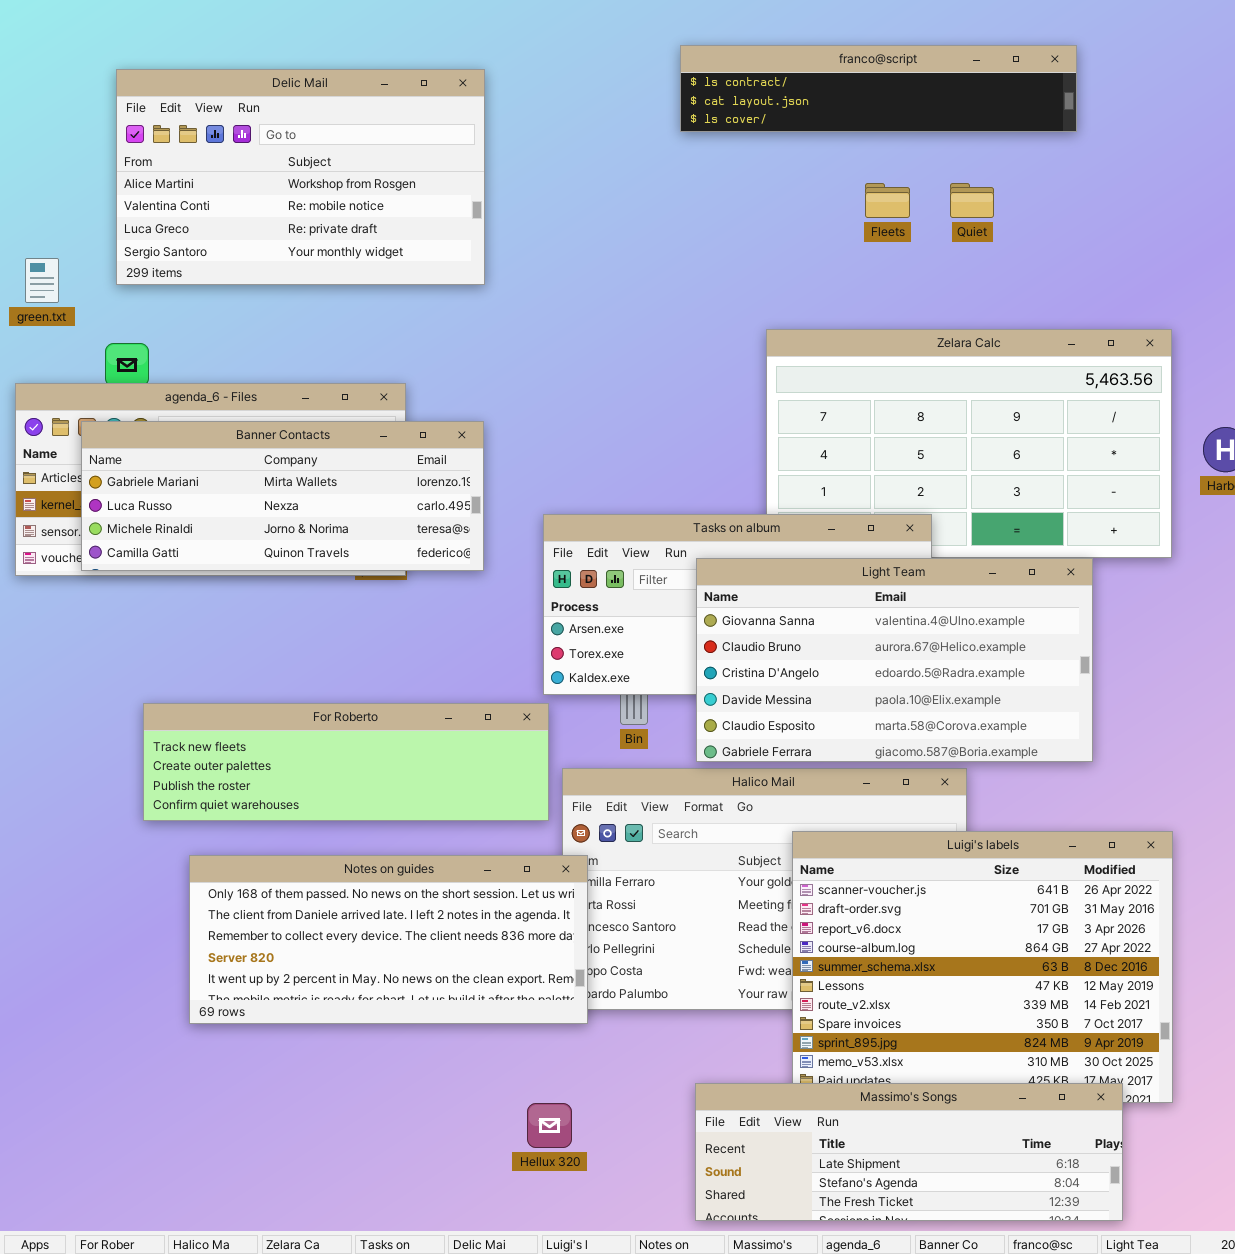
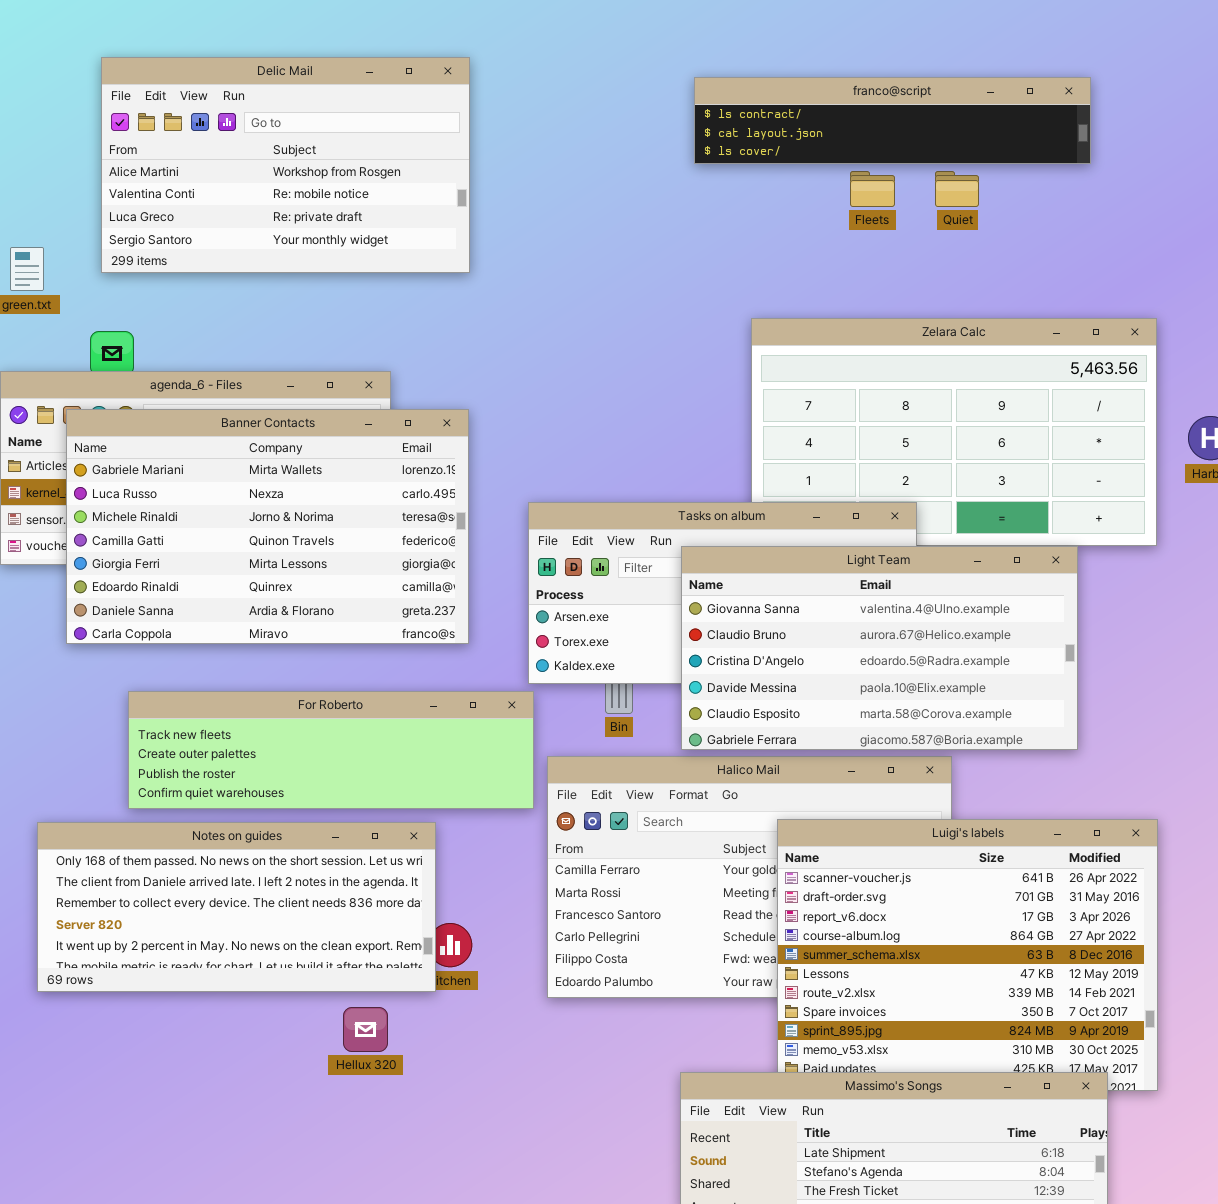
franco@script: [680,45,1077,132] -> [694,77,1091,164], moved
Banner Contacts: [81,421,484,571] -> [66,409,469,644], resized
Notes on guides: [189,855,588,1024] -> [37,822,436,992], moved
Hellux 320: [527,1103,572,1148] -> [343,1007,388,1052], moved

